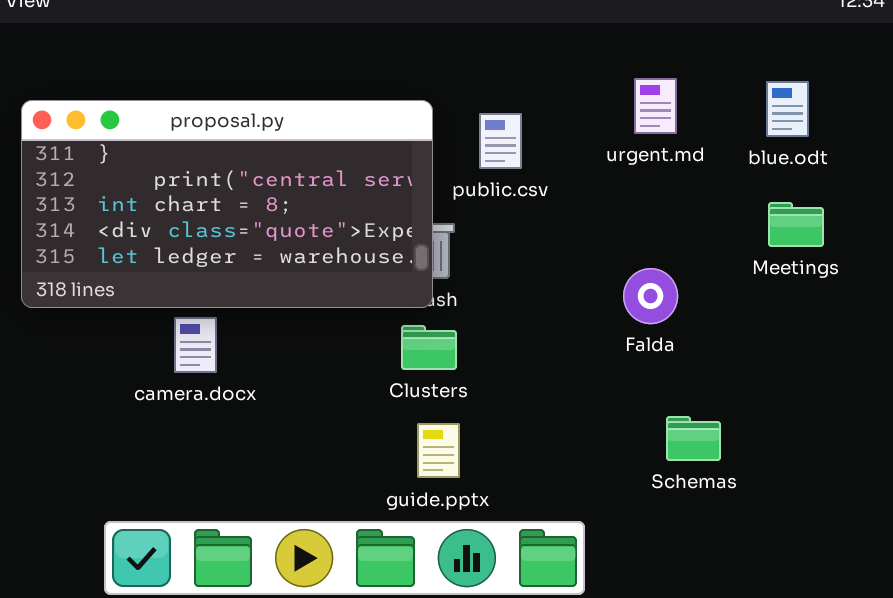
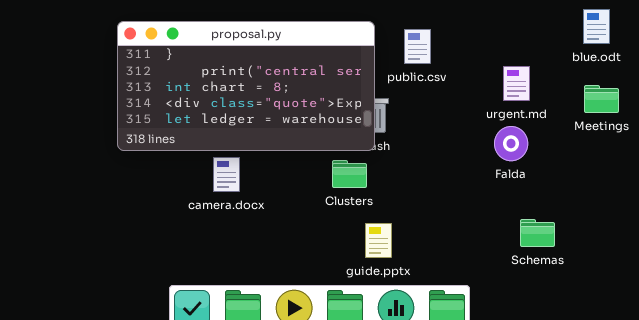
urgent.md: [634,78,677,134] -> [503,66,530,101], moved
Clusters: [401,325,457,370] -> [332,160,367,188], moved

